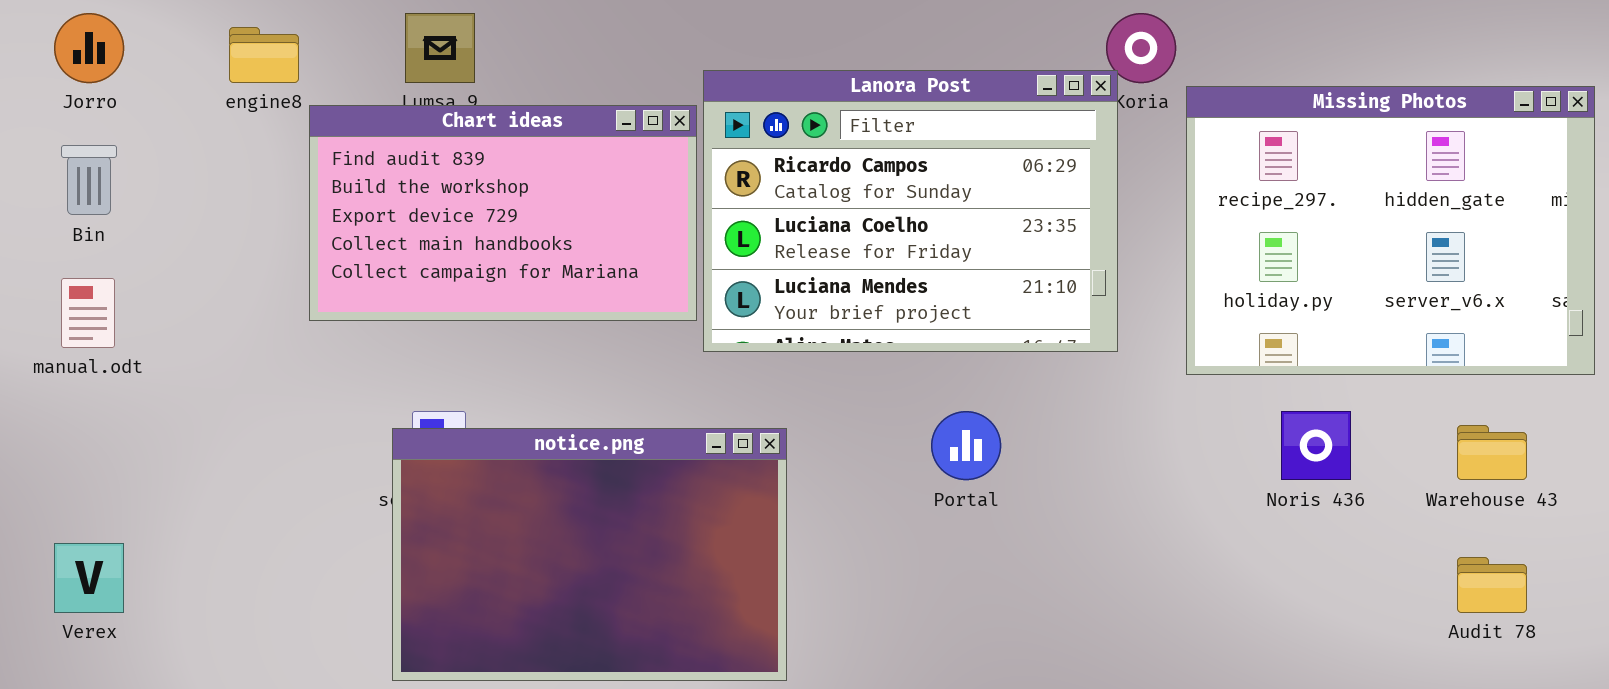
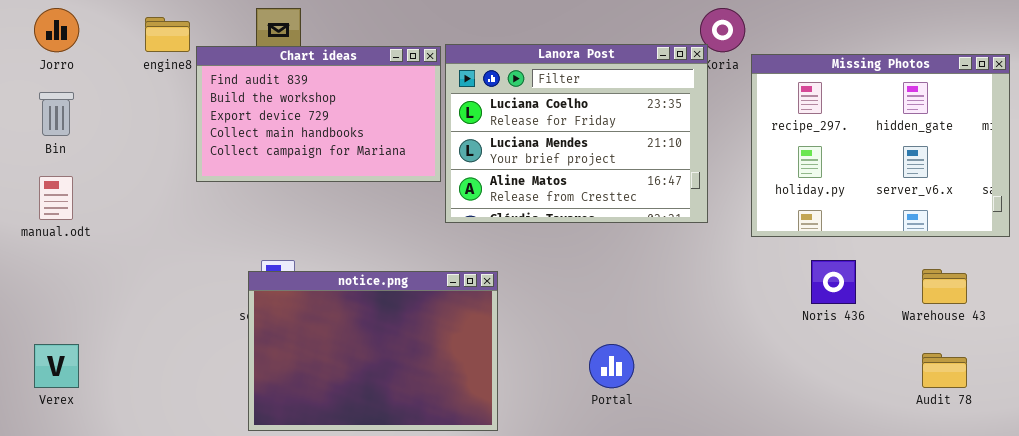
Lanora Post: [703,70,1118,352] -> [445,44,708,223], scrolled down 1 row
Chart ideas: [309,105,697,321] -> [196,46,441,182], moved
Portal: [931,411,1001,480] -> [589,344,634,388], moved

